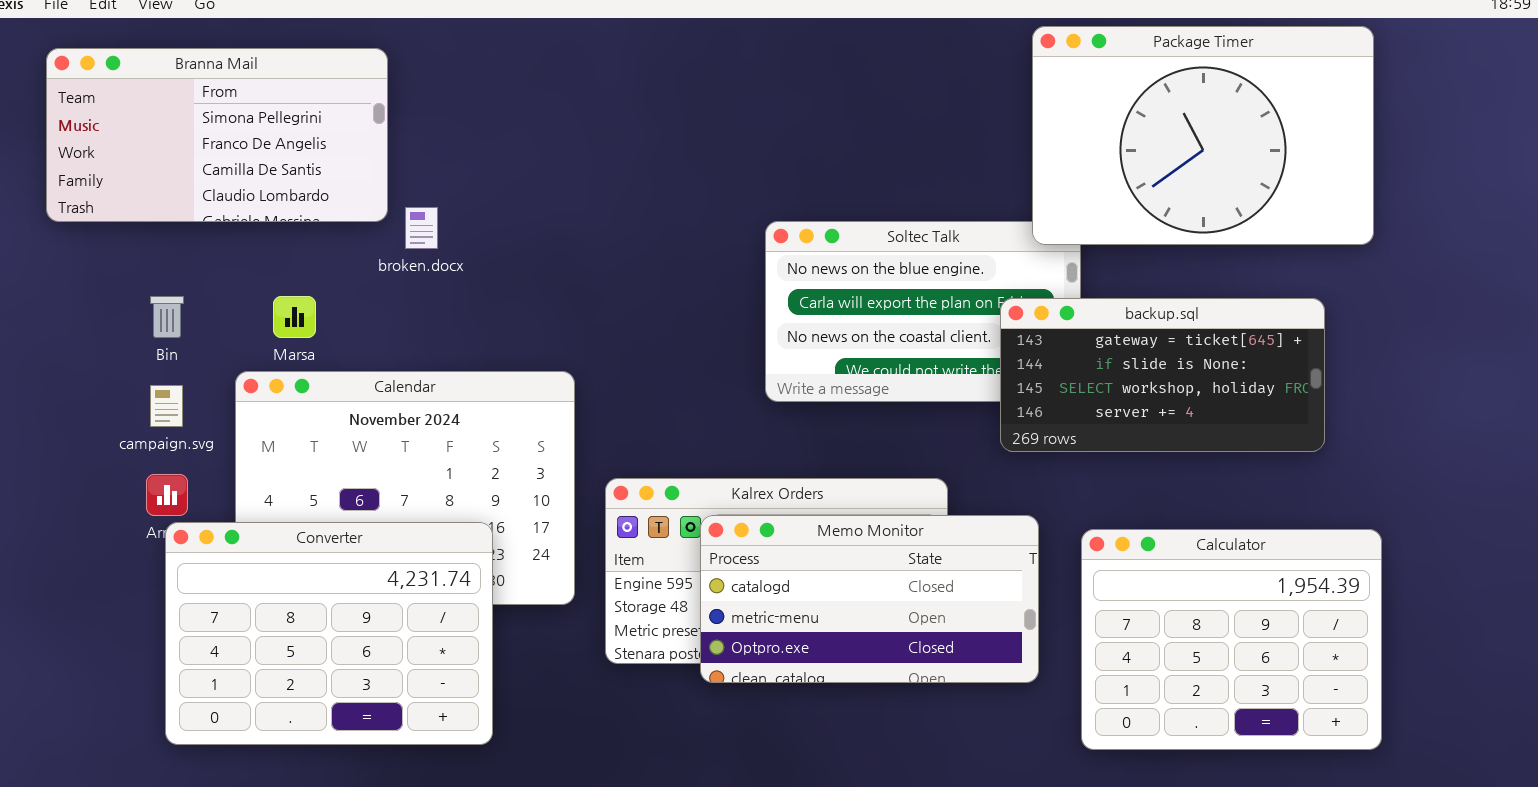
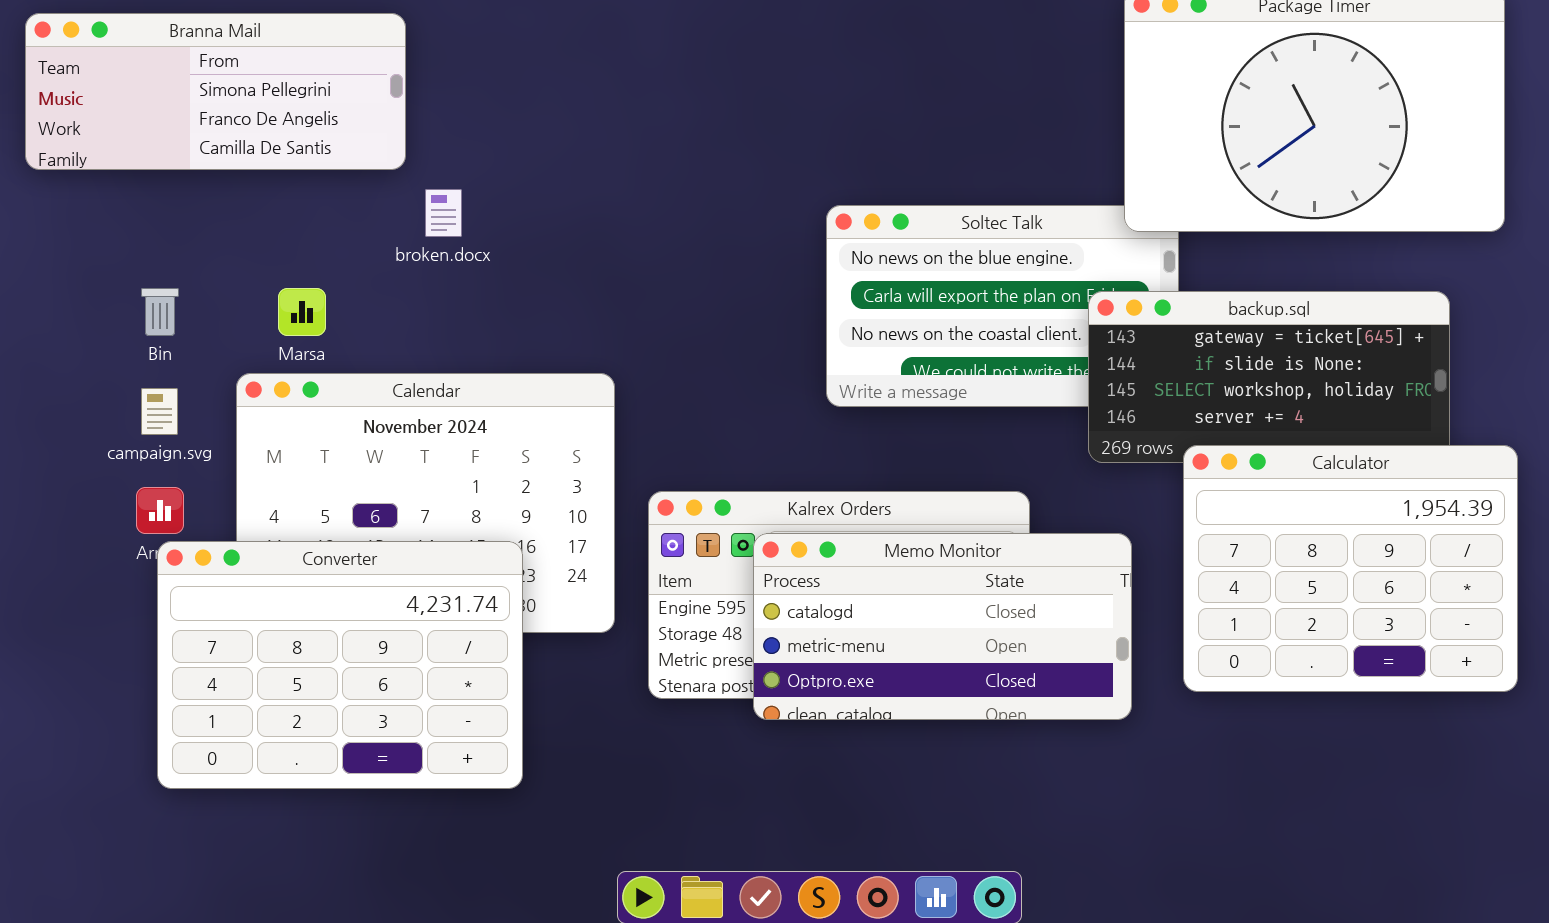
Branna Mail: [46,48,388,222] -> [25,13,406,170], resized
Calculator: [1081,529,1382,750] -> [1183,445,1518,692], moved

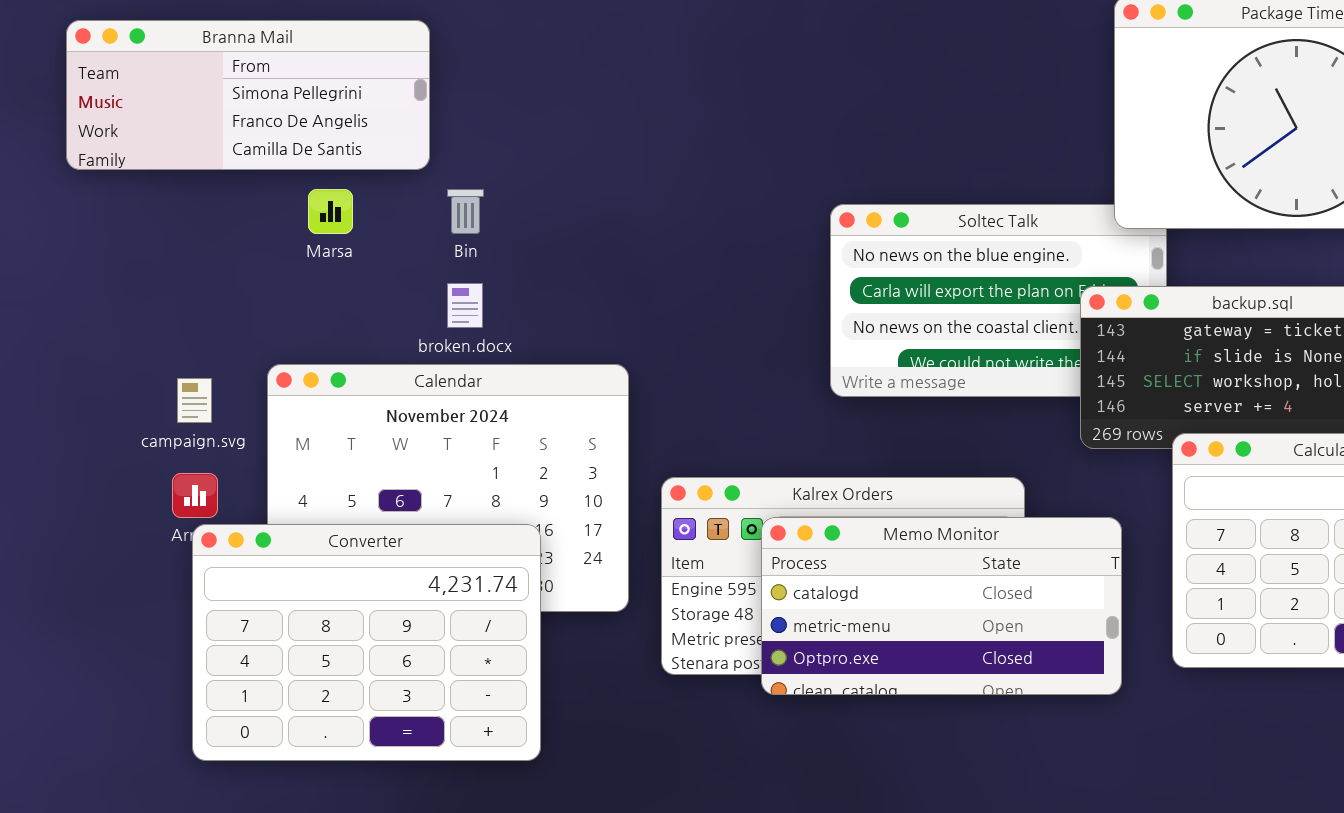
broken.docx: [425,189,462,237] -> [447,283,483,328], moved
Bin: [141,288,179,336] -> [447,189,484,234], moved
Marsa: [278,288,326,336] -> [308,189,353,234], moved

